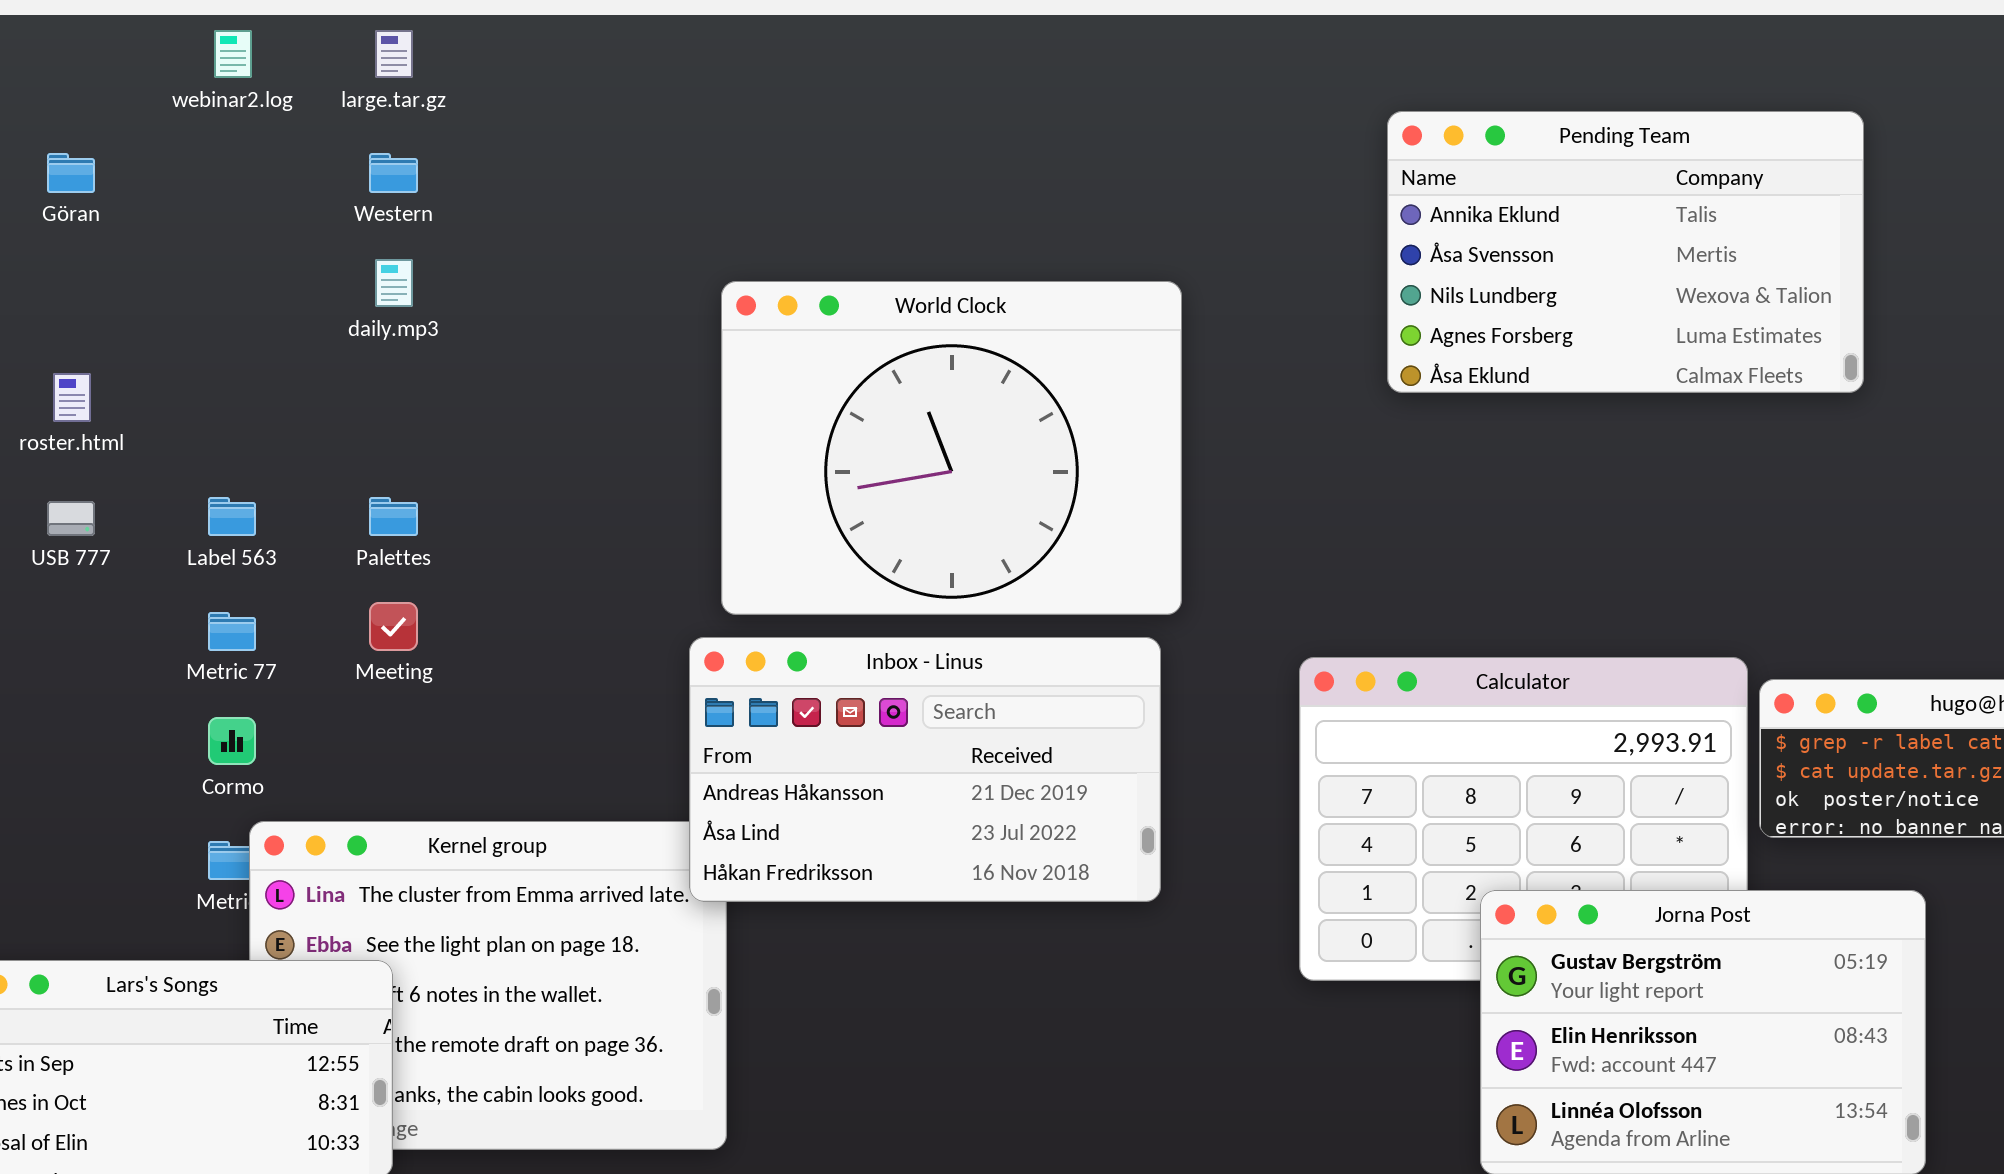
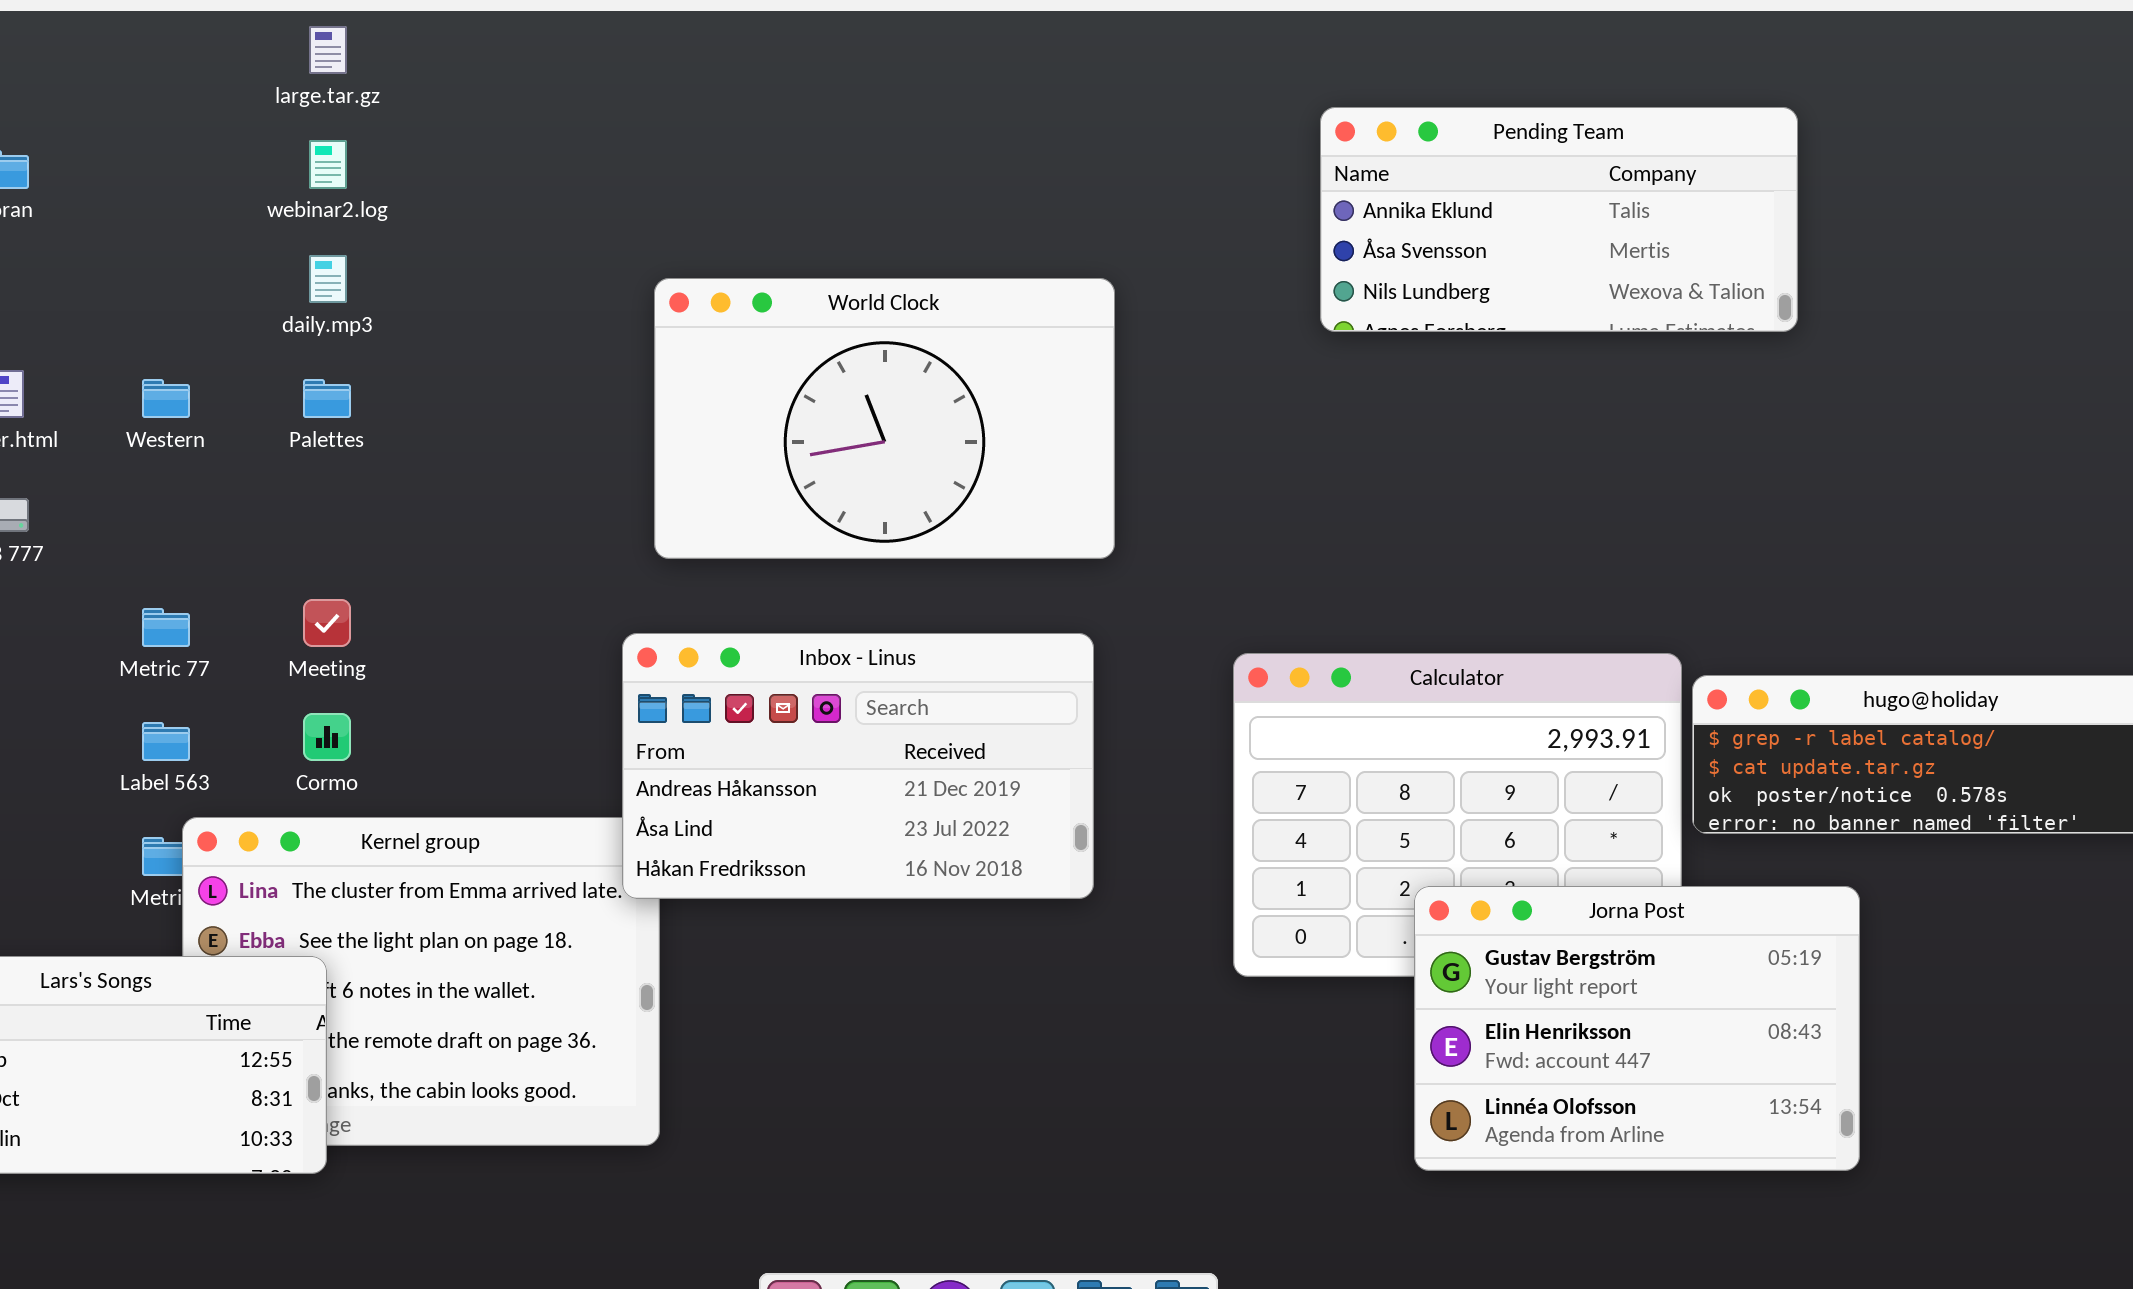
webinar2.log: [214,30,252,78] -> [309,140,347,189], moved
Pending Team: [1387,111,1864,393] -> [1320,107,1798,332], resized
Western: [369,153,418,193] -> [142,379,190,418], moved
World Clock: [721,281,1182,615] -> [654,278,1115,559], resized
Label 563: [208,497,256,536] -> [142,722,190,761], moved
Palettes: [369,497,418,536] -> [303,379,351,418], moved
Cormo: [208,717,256,765] -> [303,713,351,761], moved

